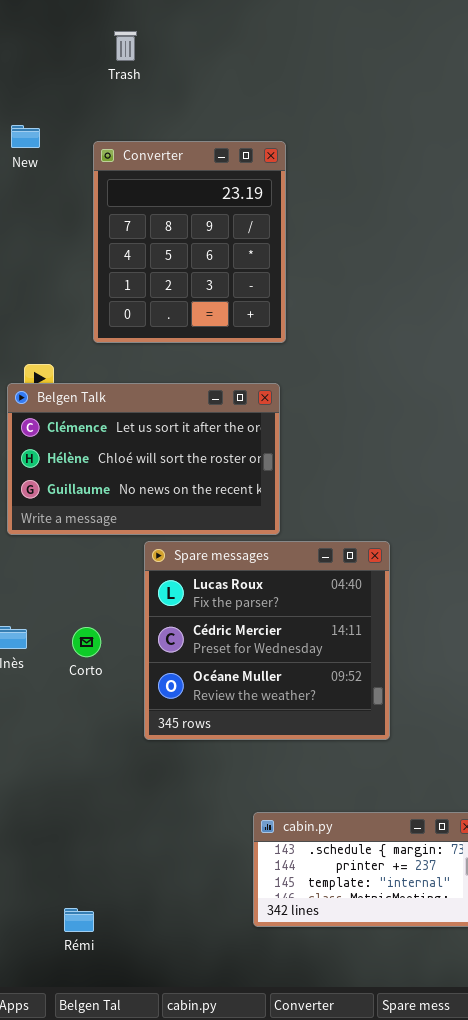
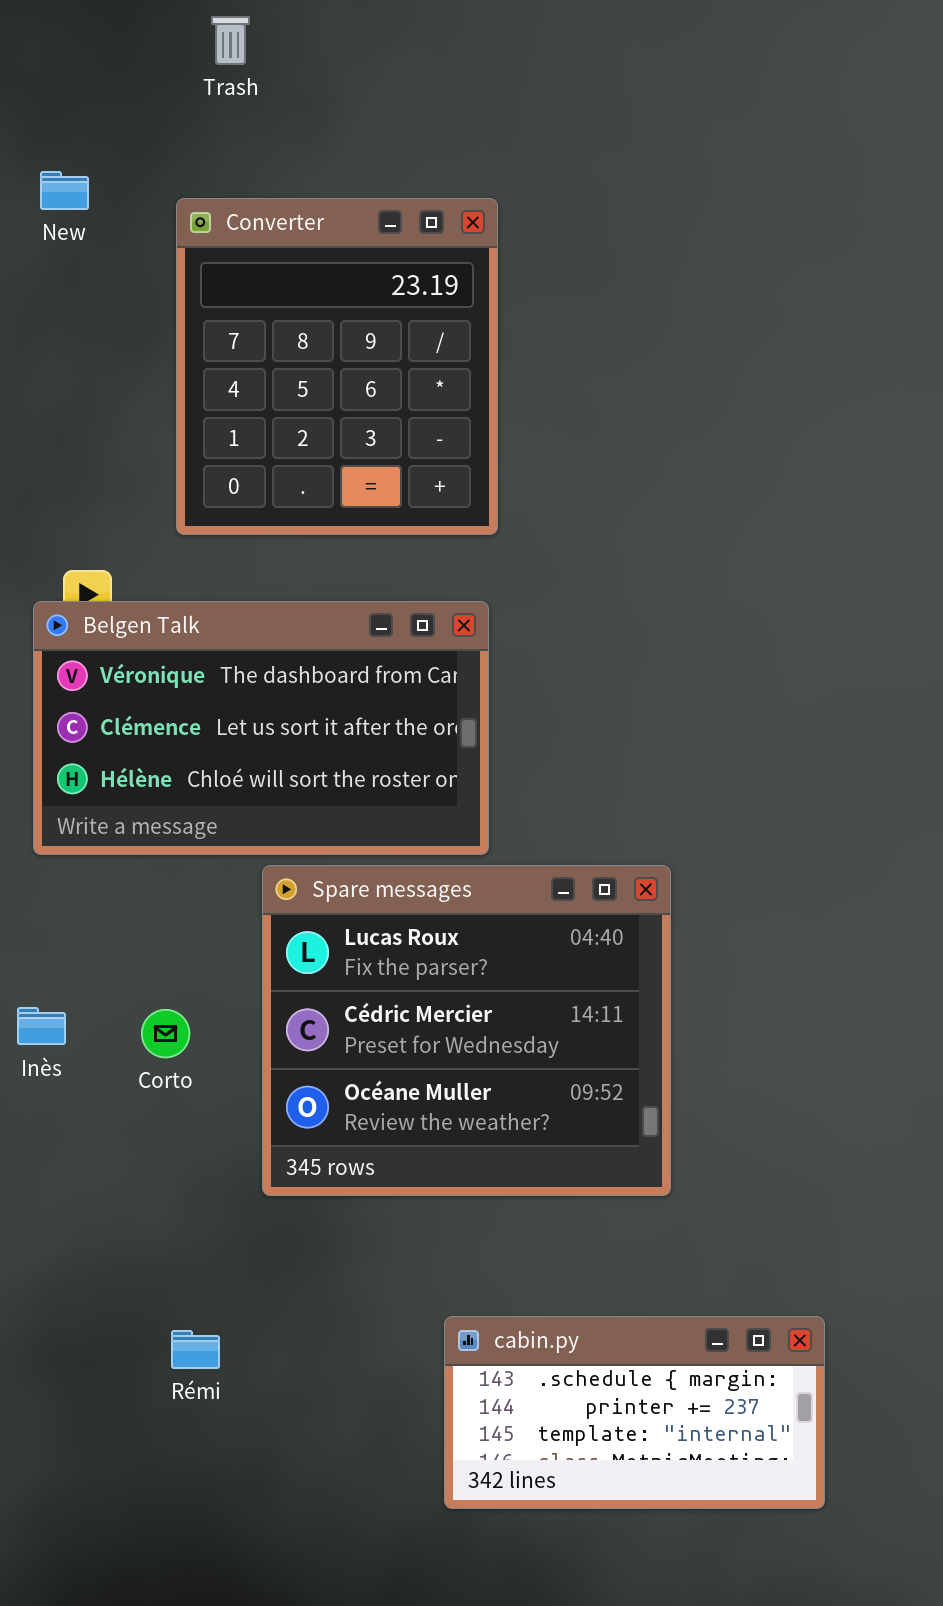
Belgen Talk: [7,383,280,535] -> [33,601,489,855], scrolled up 1 row
Rémi: [64,908,94,932] -> [171,1330,220,1369], moved

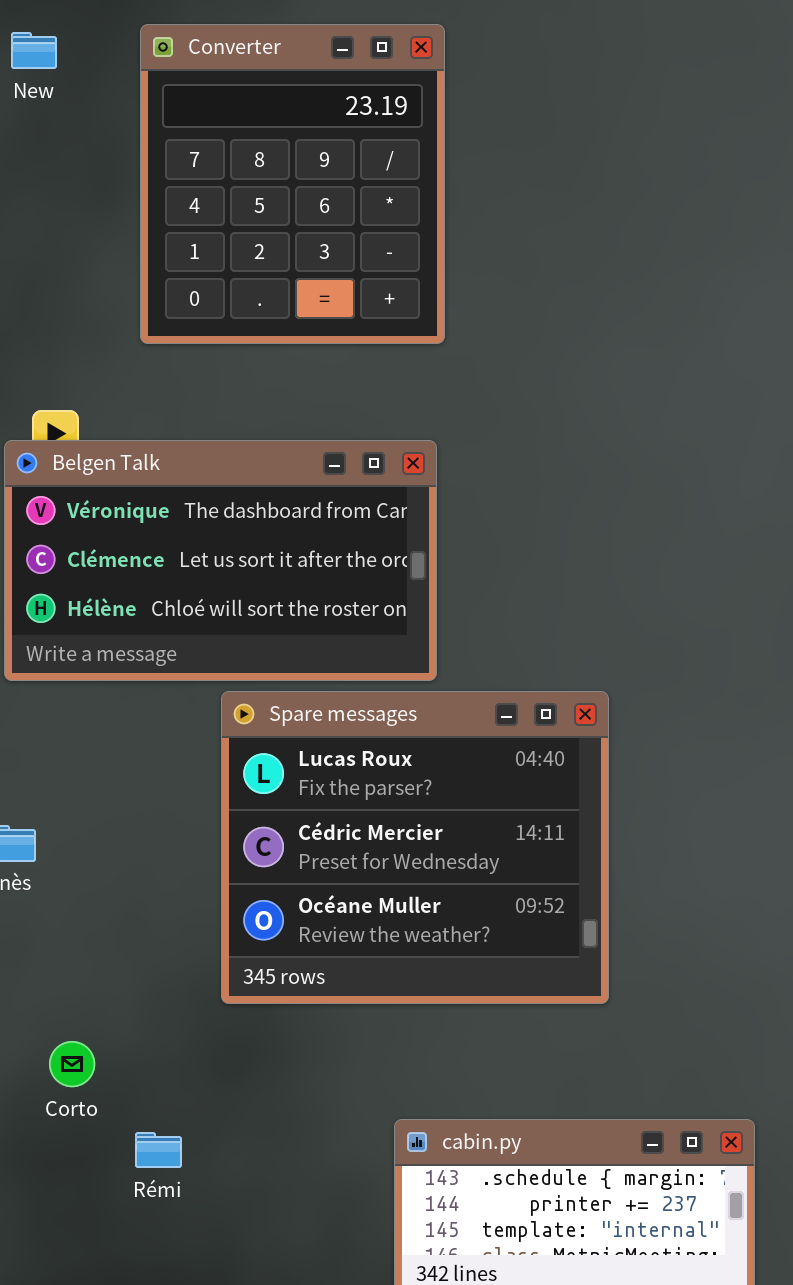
Converter: [176,198,498,535] -> [140,24,445,344], moved
Corto: [141,1009,190,1058] -> [49,1041,95,1087], moved

